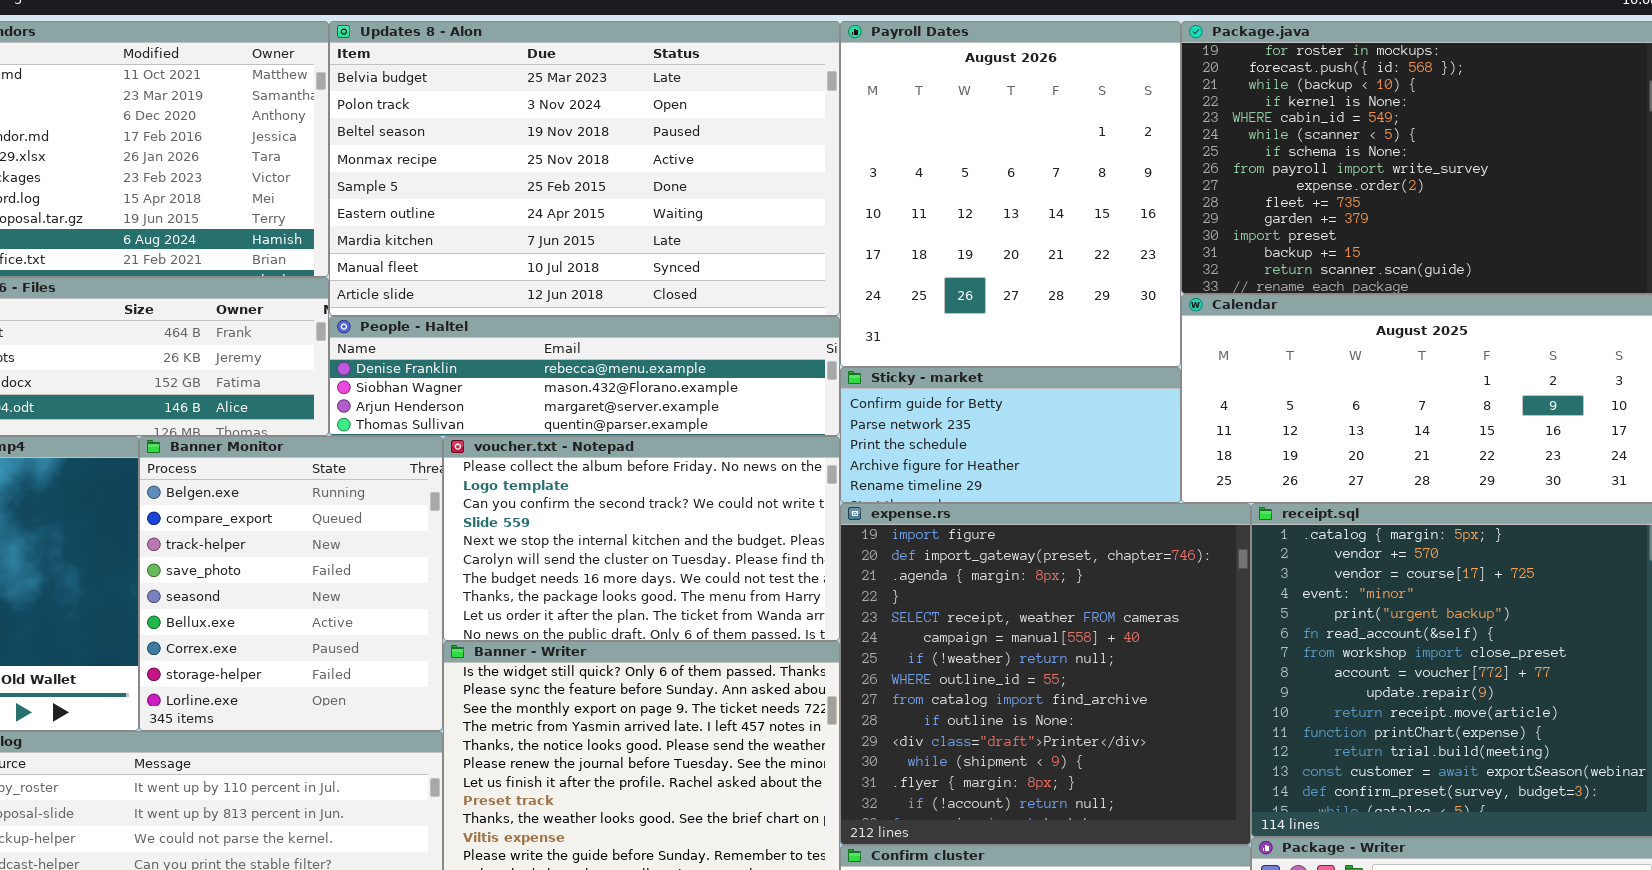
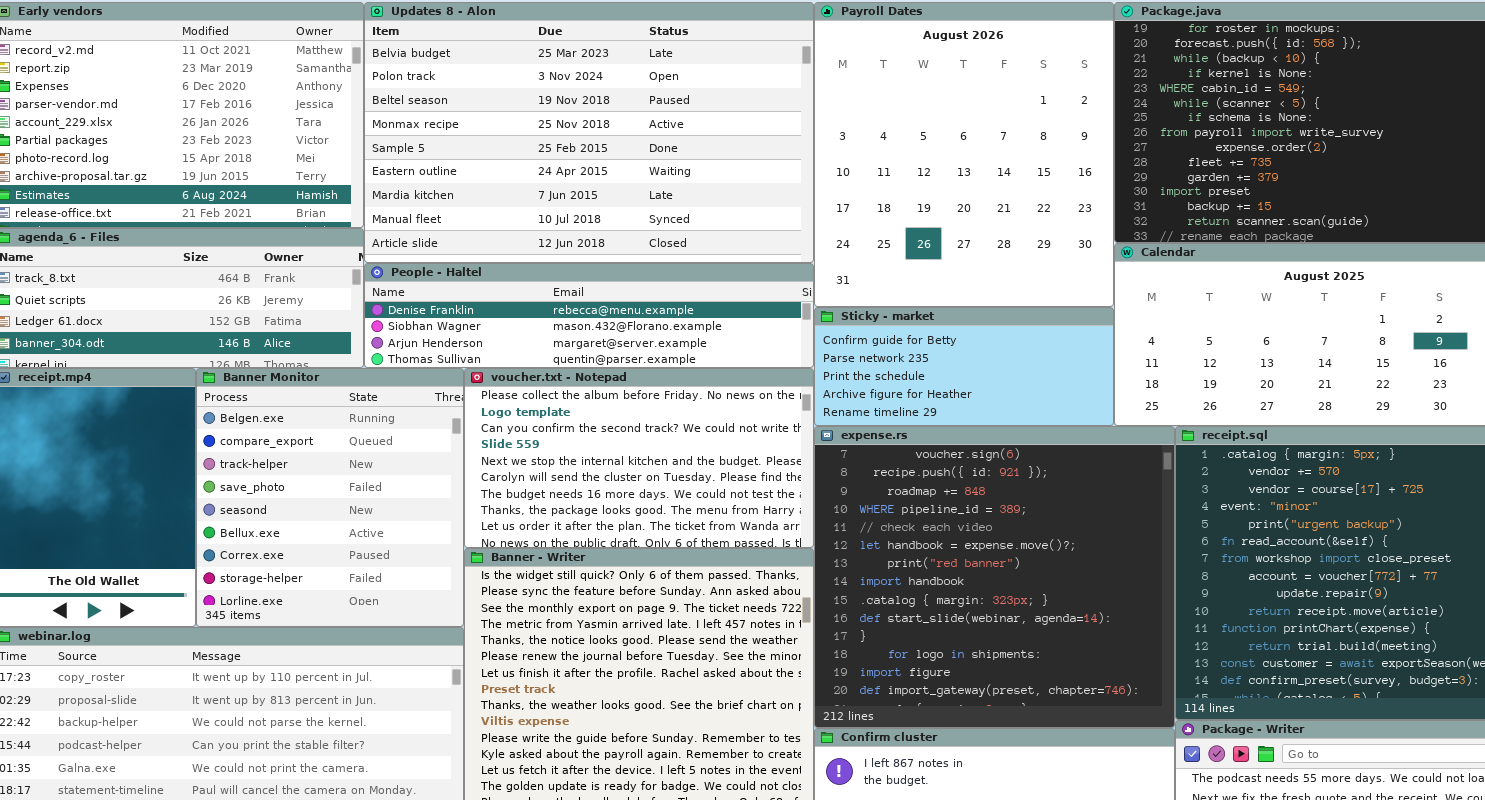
expense.rs: [840,503,1251,845] -> [814,426,1175,728], scrolled up 12 rows

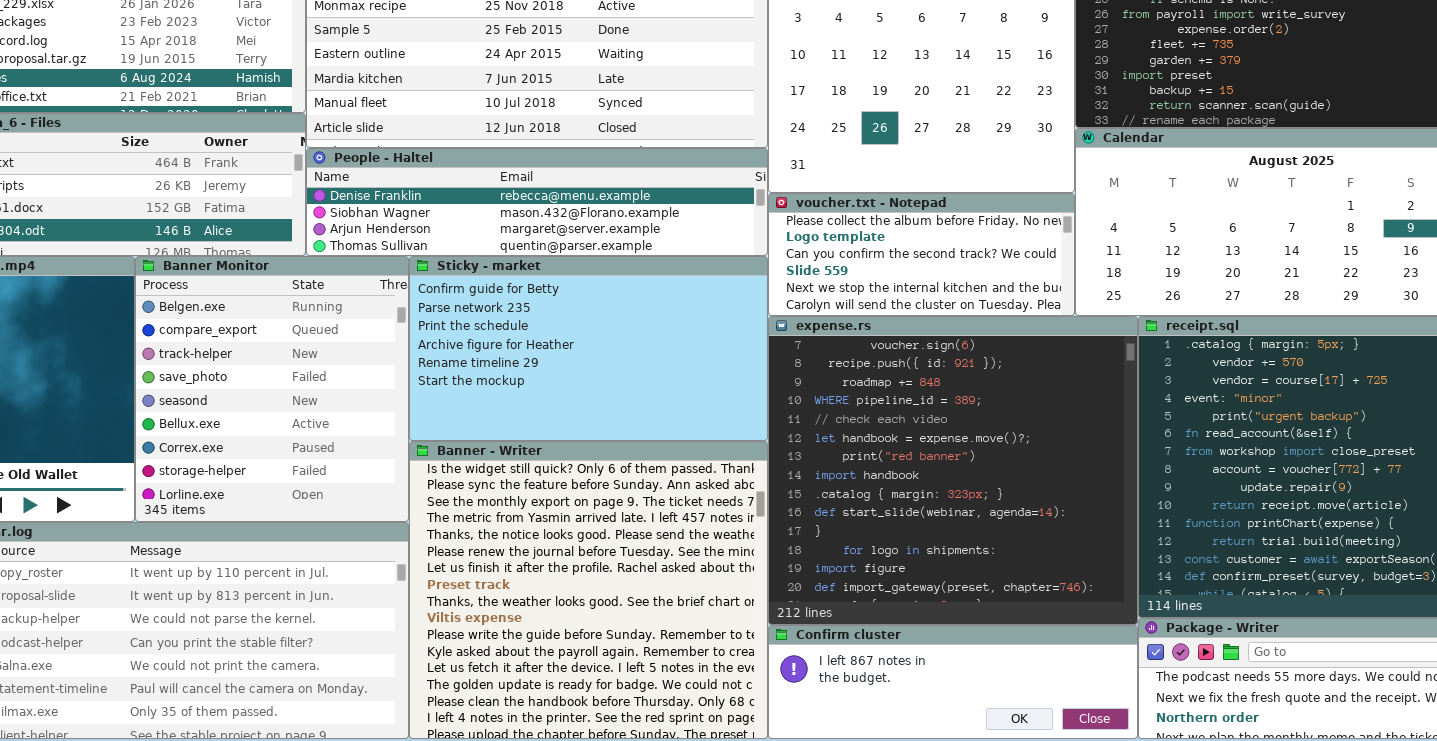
Sticky - market: [814,307,1114,426] -> [409,256,768,441], moved, resized
voucher.txt - Notepad: [464,368,814,548] -> [768,193,1075,316], moved, resized

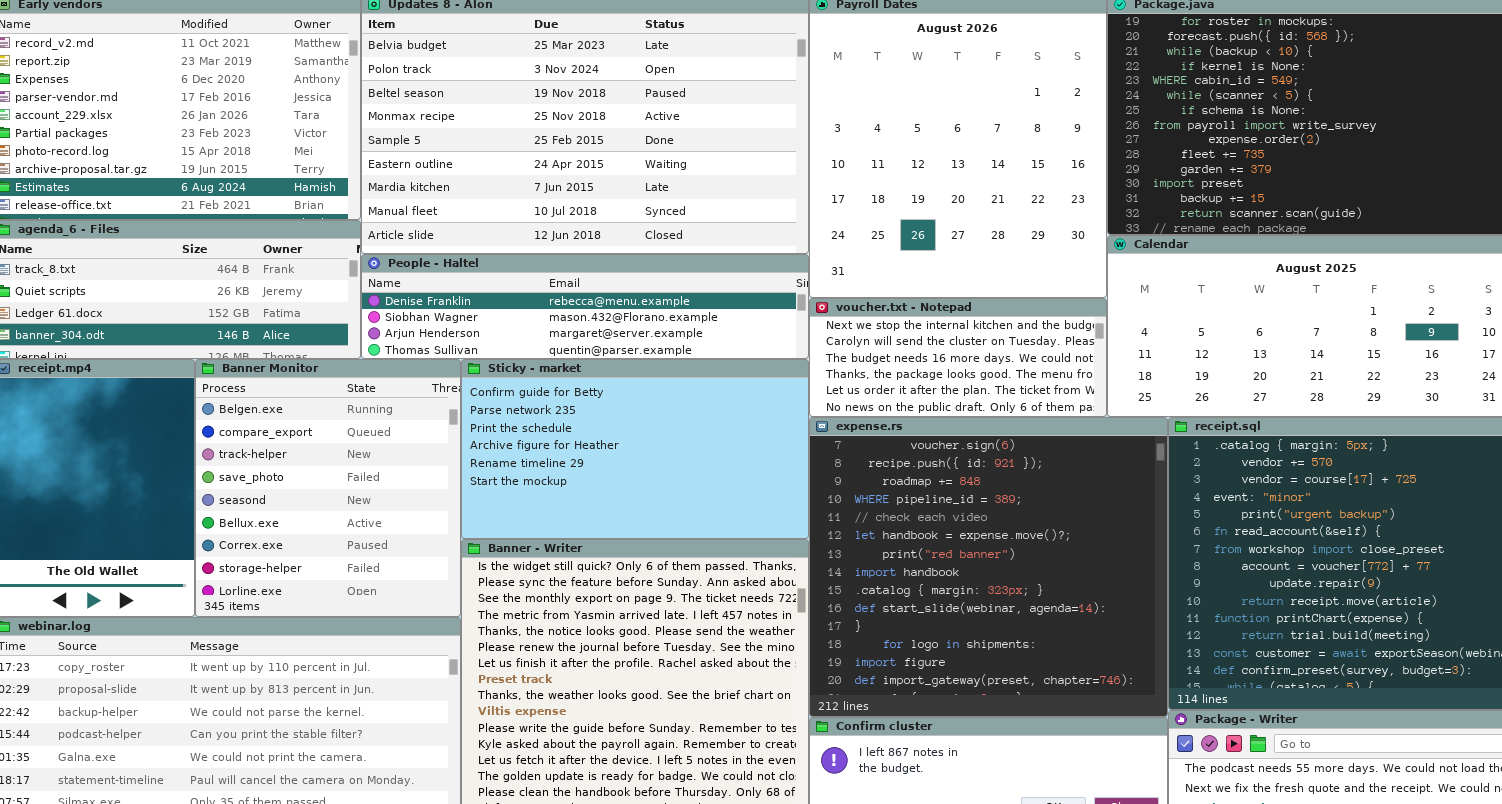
voucher.txt - Notepad: [768,193,1075,316] -> [809,298,1107,417], scrolled down 4 rows

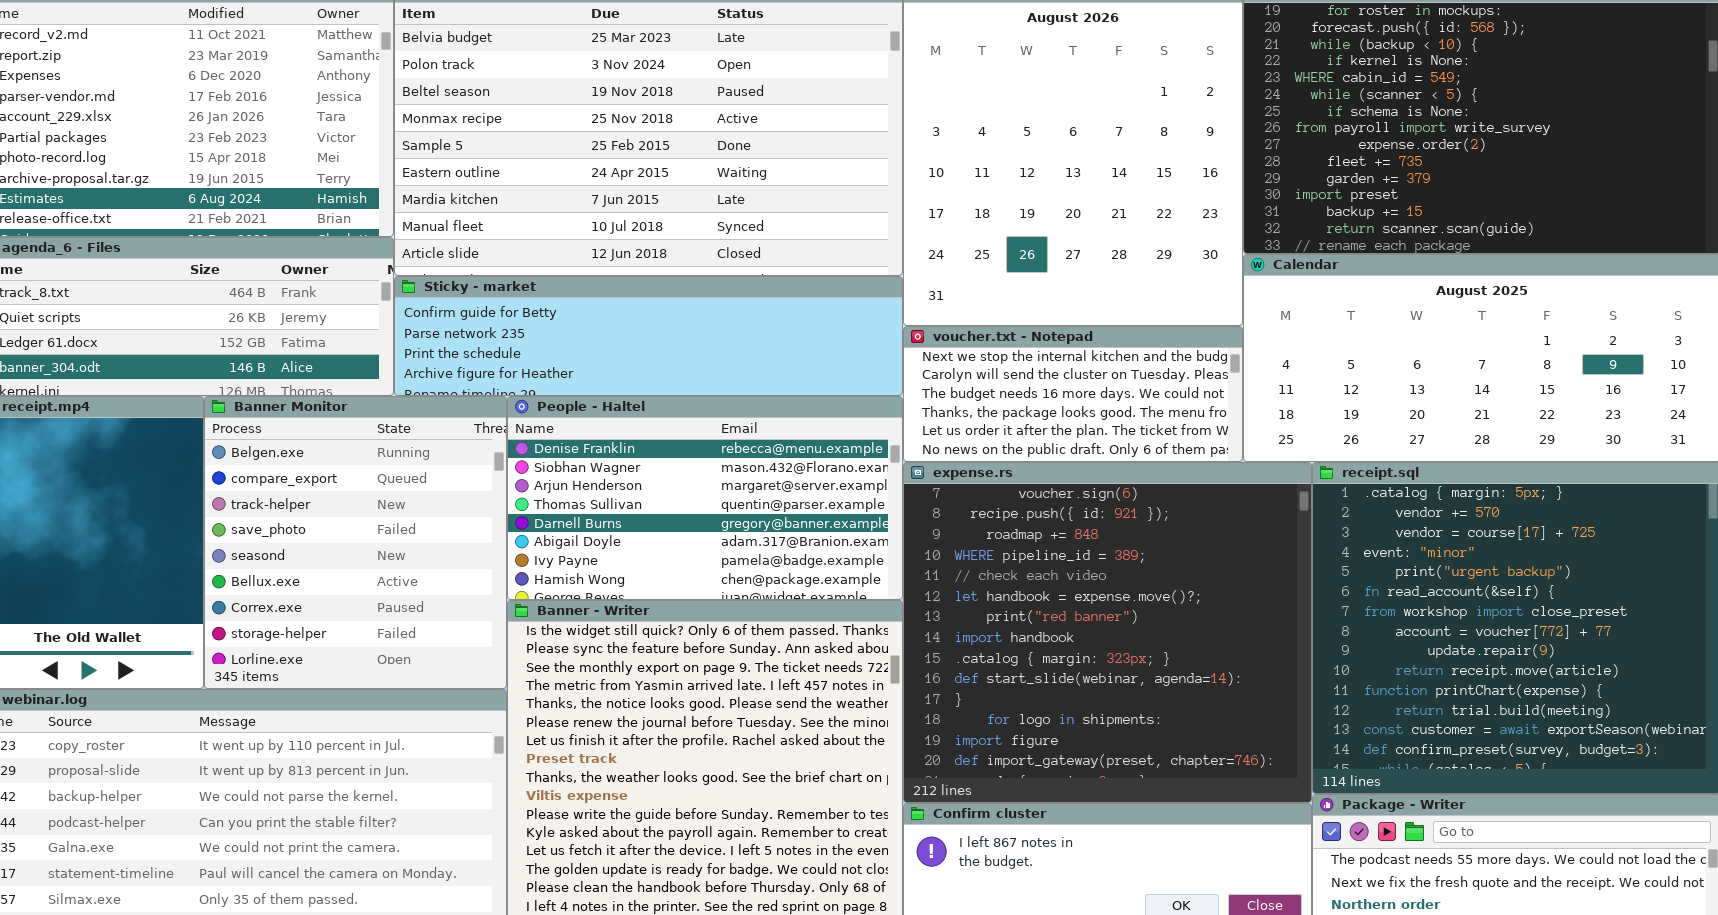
People - Haltel: [361,254,809,359] -> [507,396,903,600], moved, resized
Sticky - market: [461,359,809,539] -> [394,276,903,396], moved, resized

